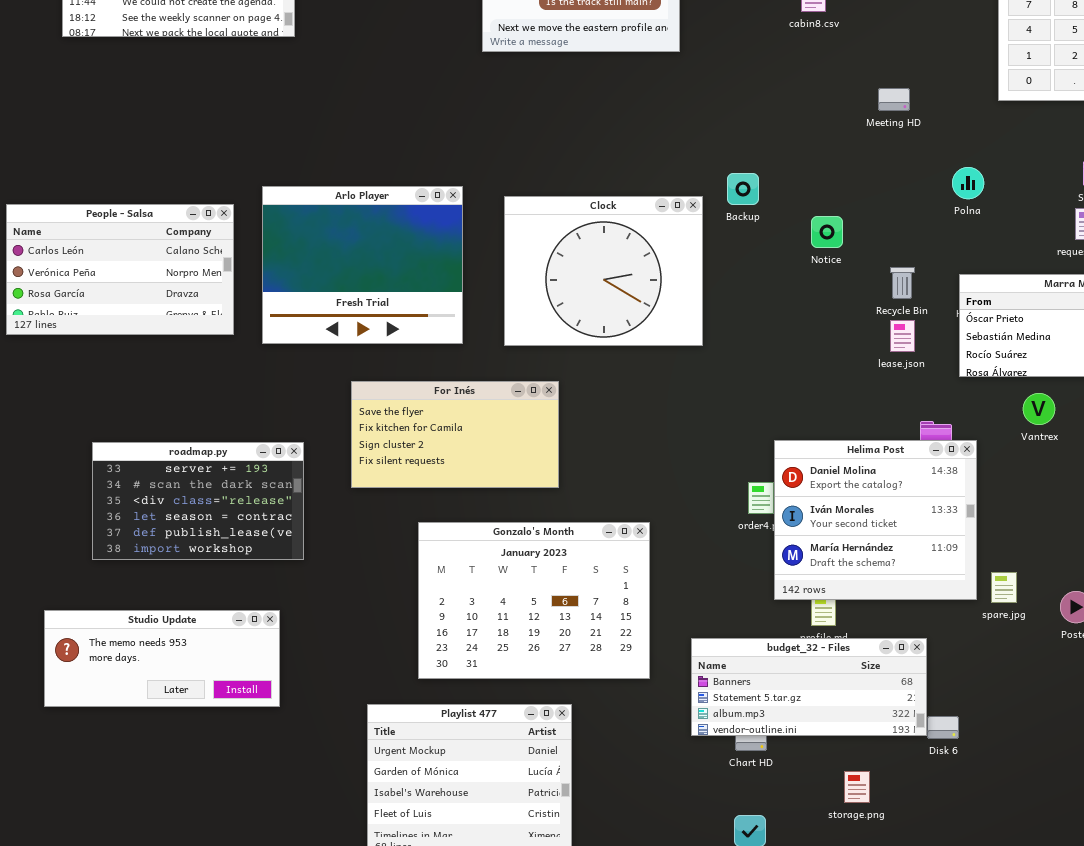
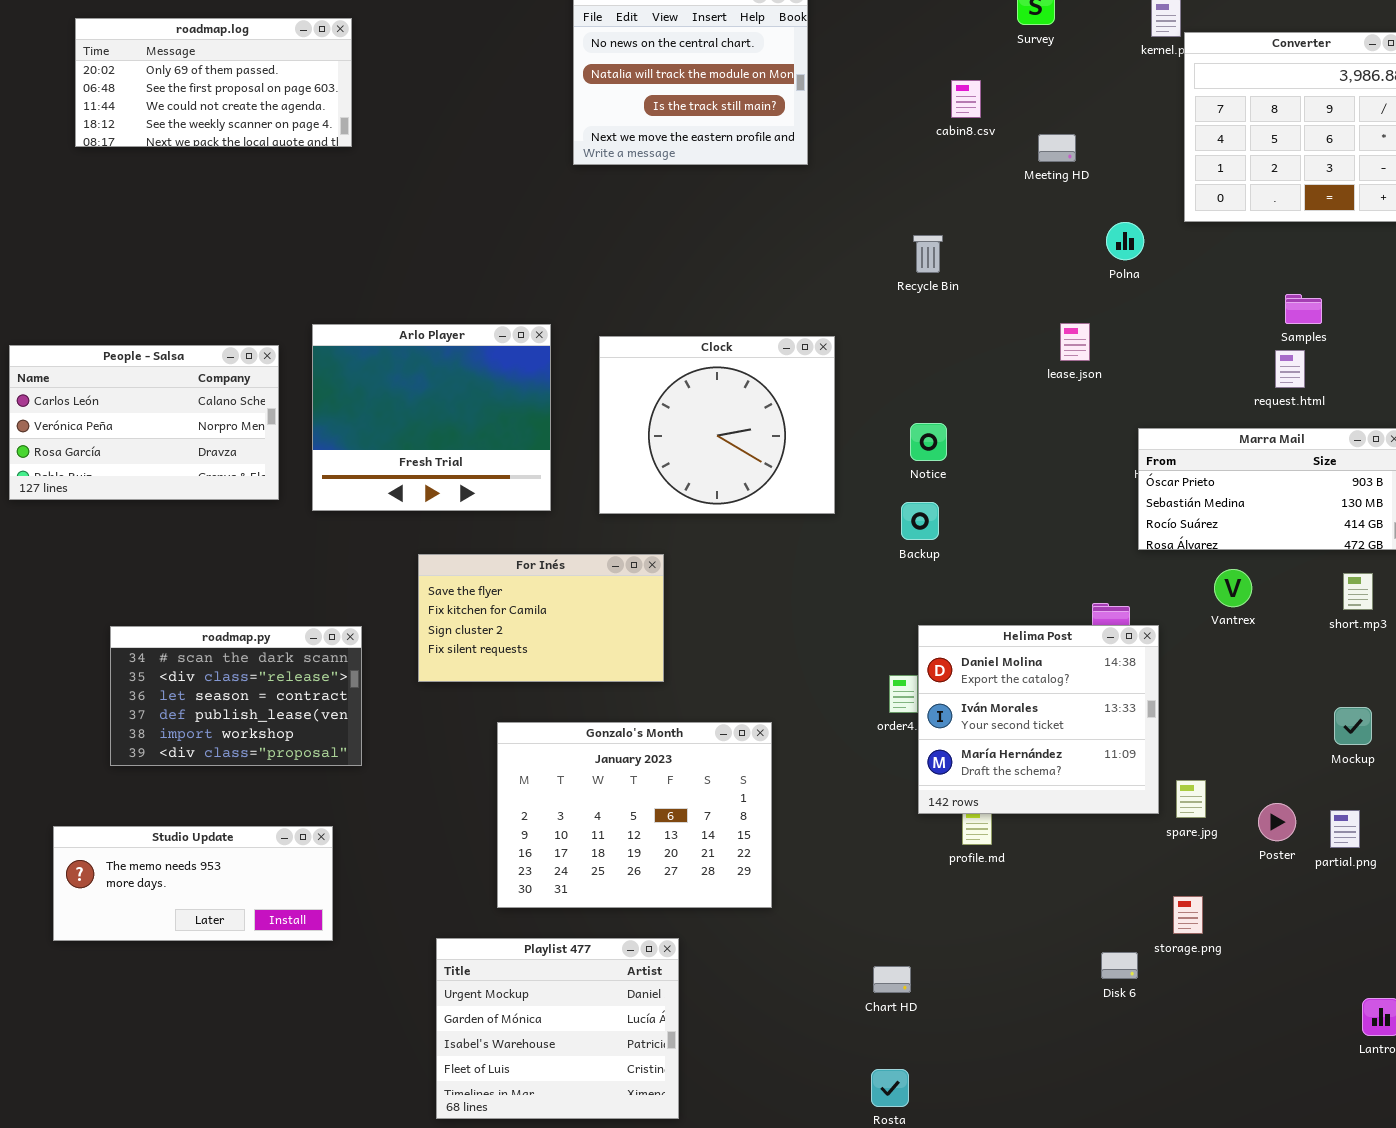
Meeting HD: [878,88,910,111] -> [1038,134,1076,162], moved
Polna: [952,167,984,199] -> [1106,222,1144,260], moved
Backup: [727,173,759,205] -> [901,502,939,540], moved
Notice: [811,216,843,248] -> [910,423,947,461], moved
Recycle Bin: [890,267,915,299] -> [913,235,943,273], moved
lease.json: [890,320,915,352] -> [1060,323,1090,361], moved
roadmap.py: [92,442,304,560] -> [110,626,362,766], scrolled down 1 row
budget_32 - Files: [691,638,927,736] -> none, closed
storage.png: [844,771,870,803] -> [1173,896,1203,934], moved

